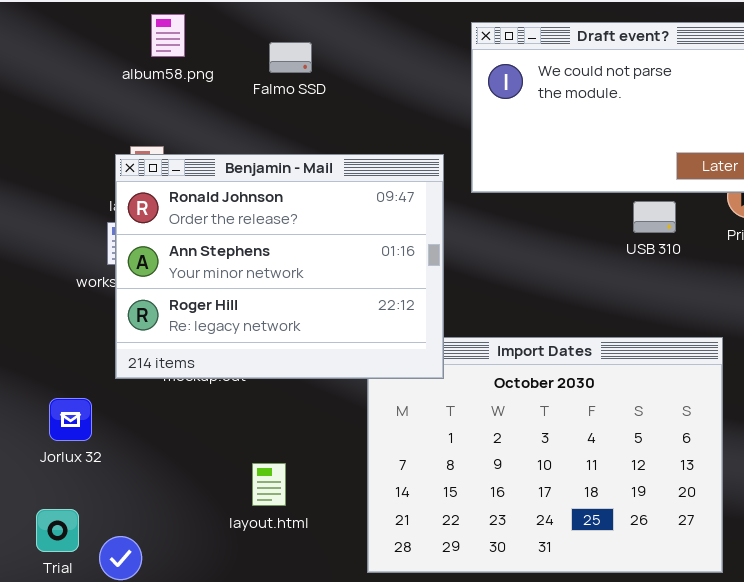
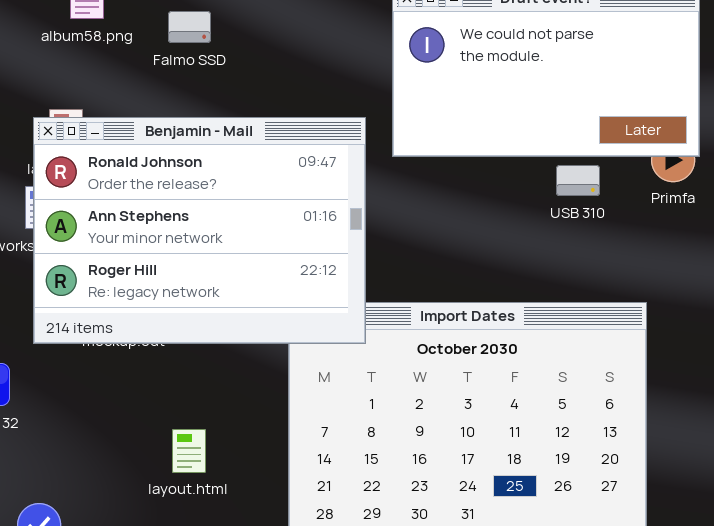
Falmo SSD: [269,42,312,73] -> [168,11,211,43], moved

